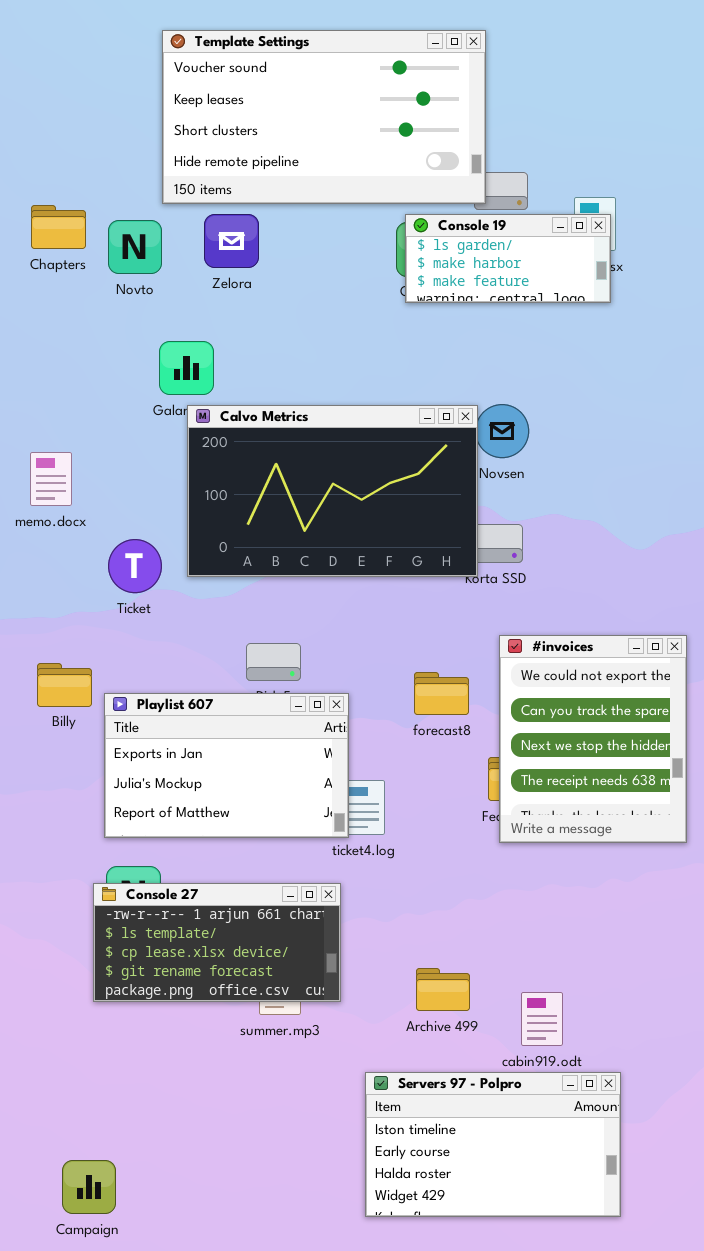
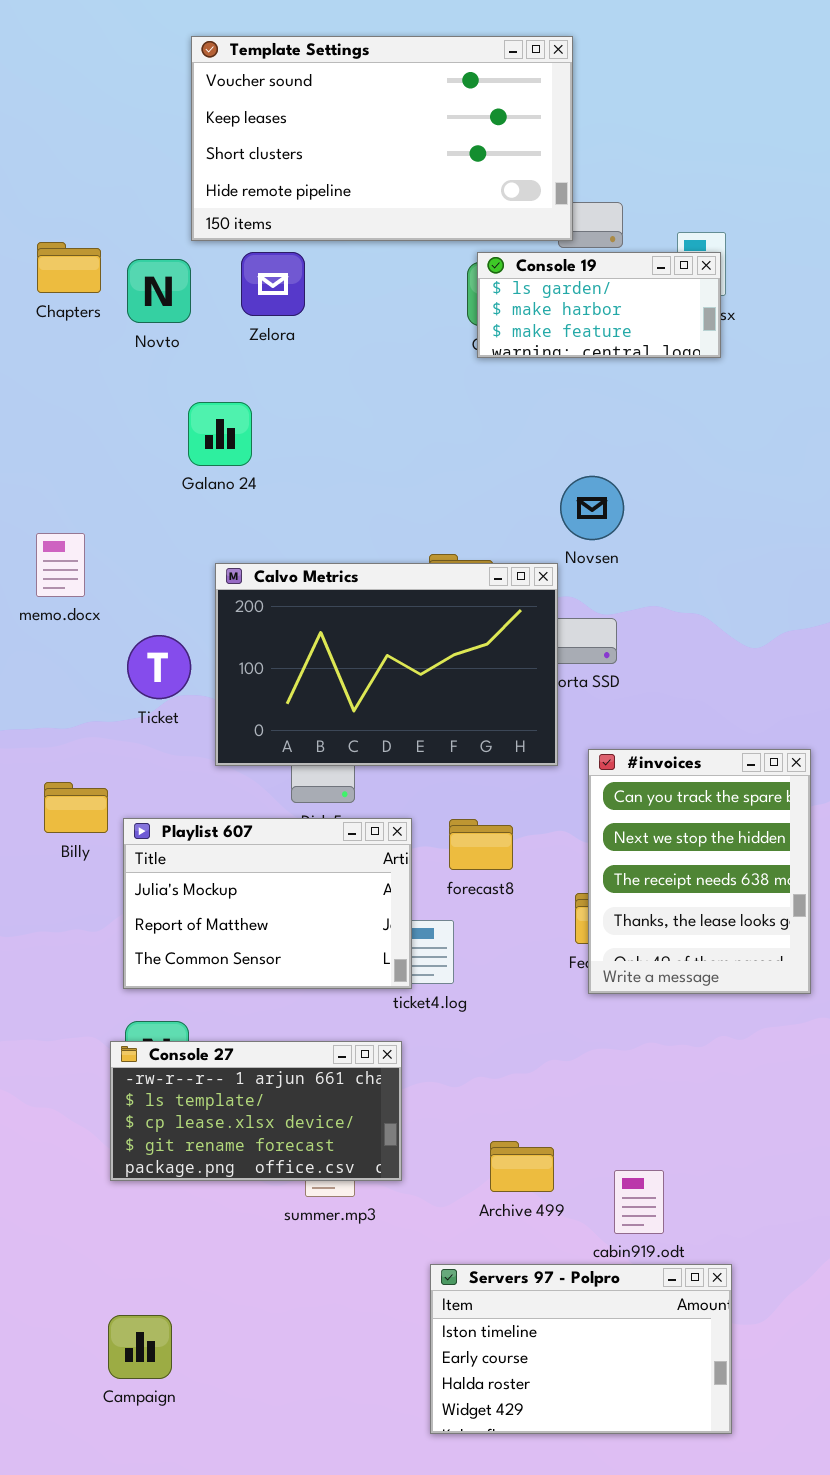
Calvo Metrics: [187,405,478,577] -> [215,563,558,766], moved
#invoices: [499,635,687,843] -> [588,749,811,994], scrolled down 1 row
forecast8: [414,672,469,715] -> [449,819,513,870], moved
Playlist 607: [104,693,349,838] -> [123,818,412,989], scrolled down 1 row
Campaign: [62,1160,116,1214] -> [108,1315,172,1379], moved

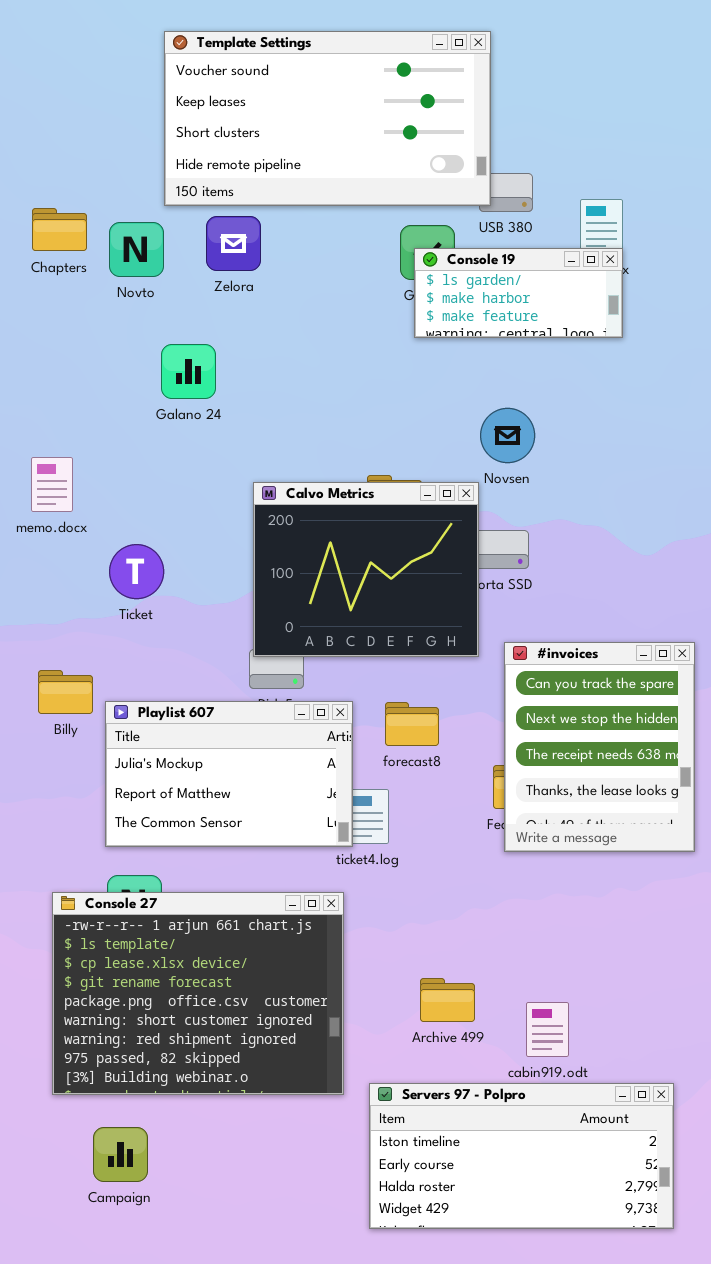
Console 19: [477,252,721,358] -> [414,248,623,338], moved
Calvo Metrics: [215,563,558,766] -> [253,482,479,657], resized
Console 27: [110,1041,402,1181] -> [52,892,344,1095], resized
Servers 97 - Polpro: [430,1264,732,1434] -> [369,1083,674,1229], resized

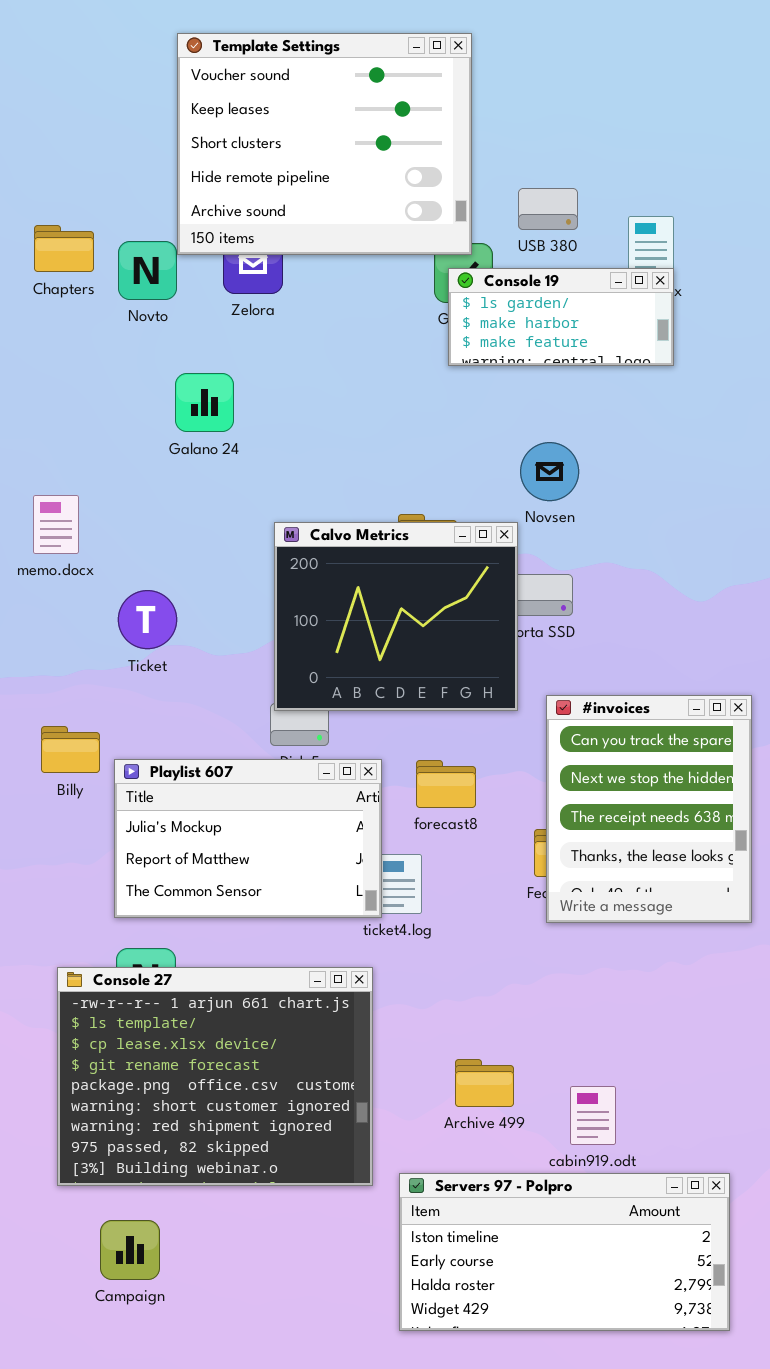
Template Settings: [164,31,491,206] -> [177,33,472,255], resized

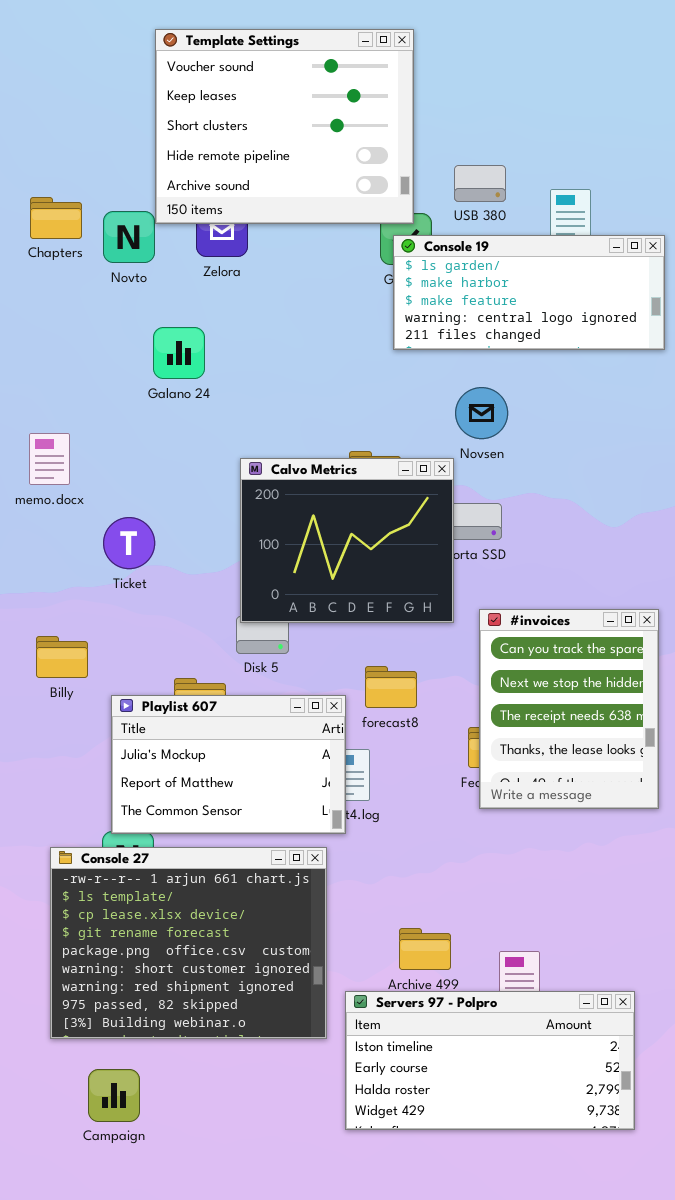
Console 19: [448,268,674,366] -> [393,235,665,350], resized
Playlist 607: [114,759,382,918] -> [111,695,346,834], moved
Servers 97 - Polpro: [399,1173,730,1331] -> [345,991,635,1130], moved

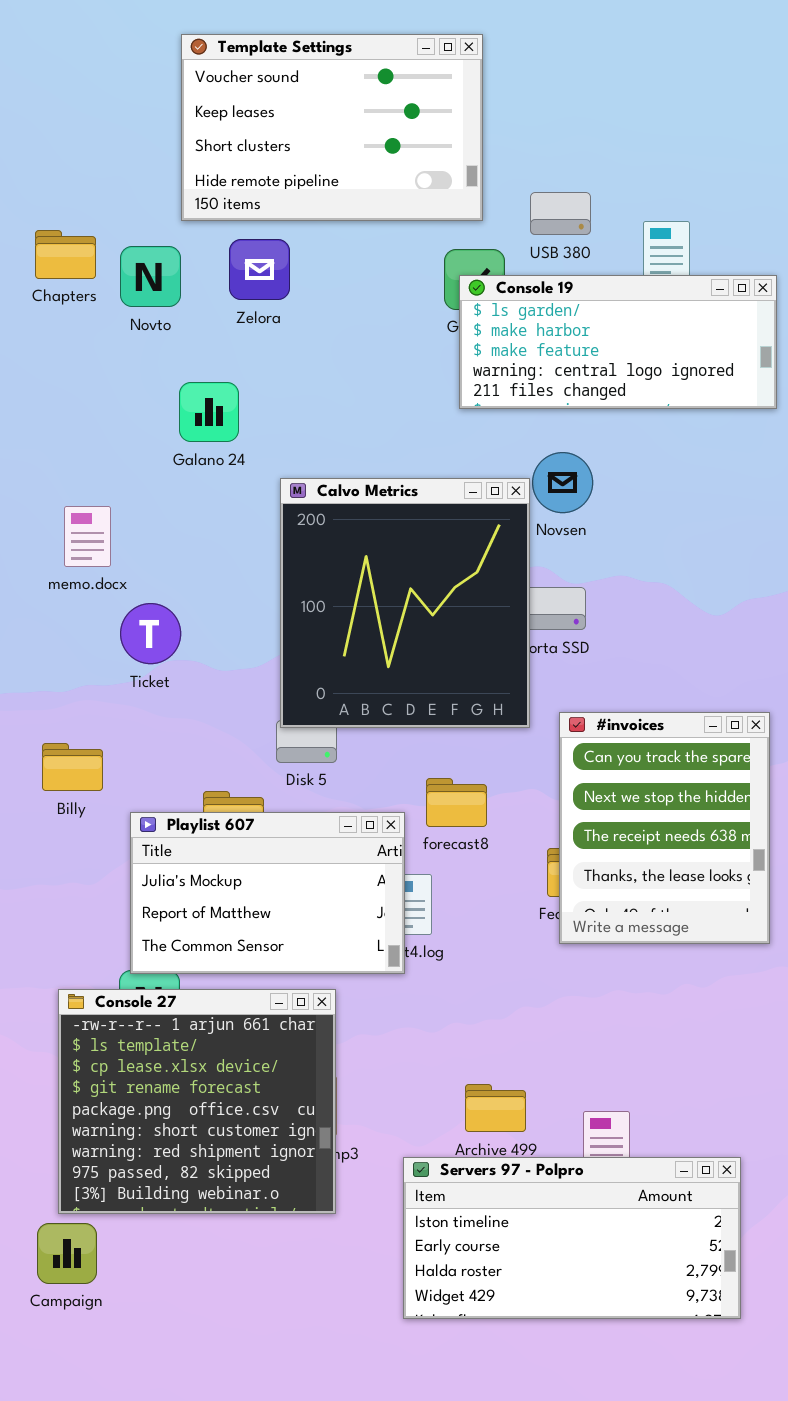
Template Settings: [155,29,414,224] -> [181,34,483,221], resized
memo.docx: [29,433,70,485] -> [64,506,111,567], moved
Calvo Metrics: [240,458,454,623] -> [280,478,530,728], resized
Console 27: [50,847,327,1039] -> [58,989,336,1214], resized
Campaign: [88,1069,140,1122] -> [37,1223,97,1284], moved

